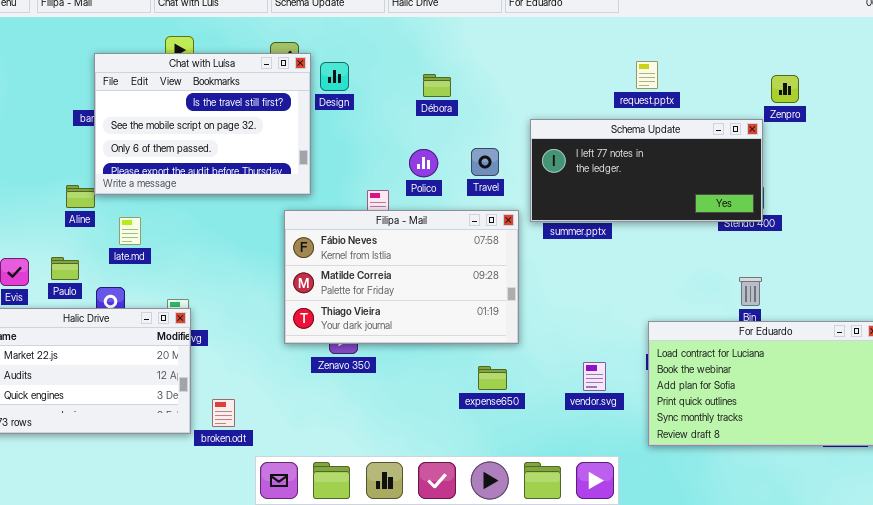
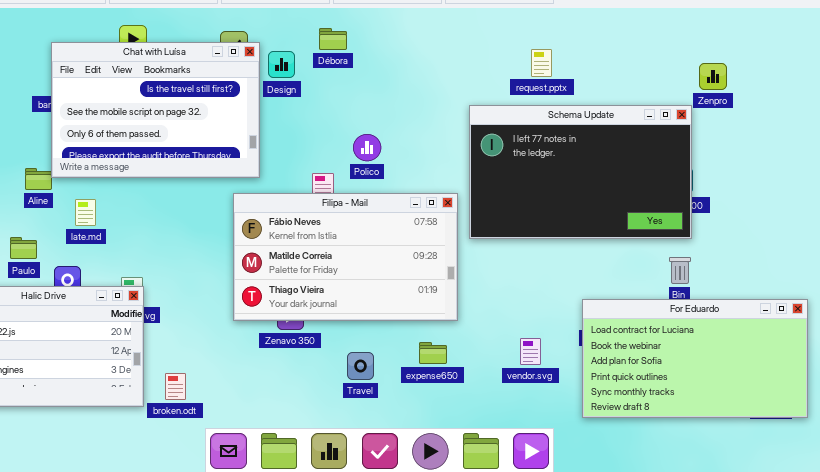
request.pptx: [636,61,658,89] -> [531,49,552,77], moved
Débora: [423,74,451,97] -> [319,28,347,50], moved
Schema Update: [530,119,763,222] -> [469,105,692,239], resized
Travel: [471,148,499,176] -> [347,352,374,380], moved

